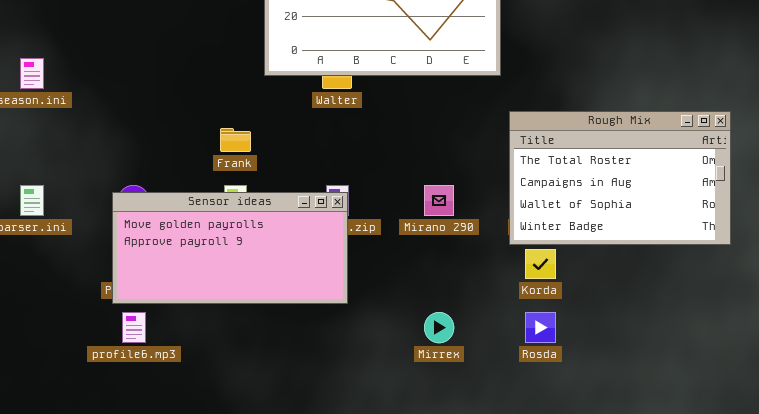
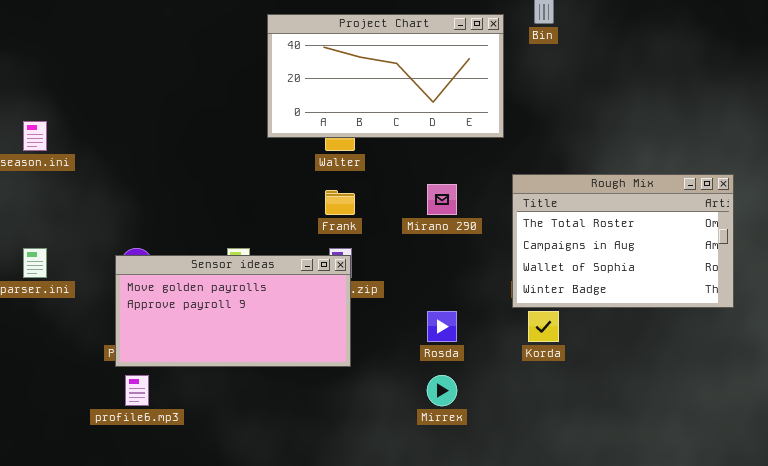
Frank: [220,128,251,152] -> [325,190,355,215], moved
Mirano 290: [424,185,454,216] -> [427,184,457,215], moved
Rosda: [525,312,556,343] -> [427,311,457,342], moved

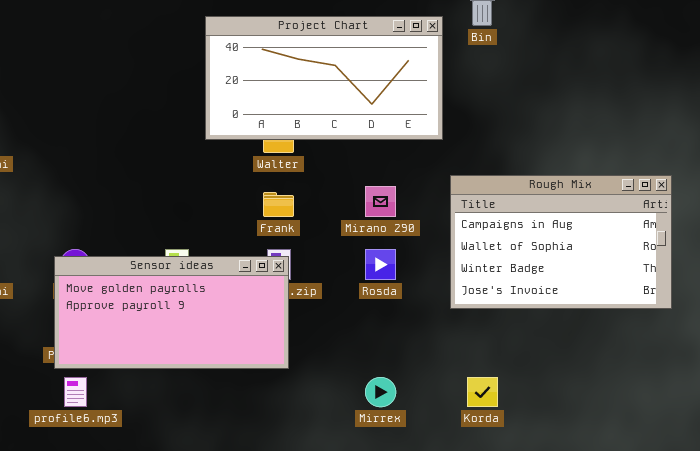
Rough Mix: [512,174,734,308] -> [450,175,672,309], scrolled down 1 row
Rosda: [427,311,457,342] -> [365,249,396,280], moved
Korda: [528,311,559,342] -> [467,377,498,407], moved

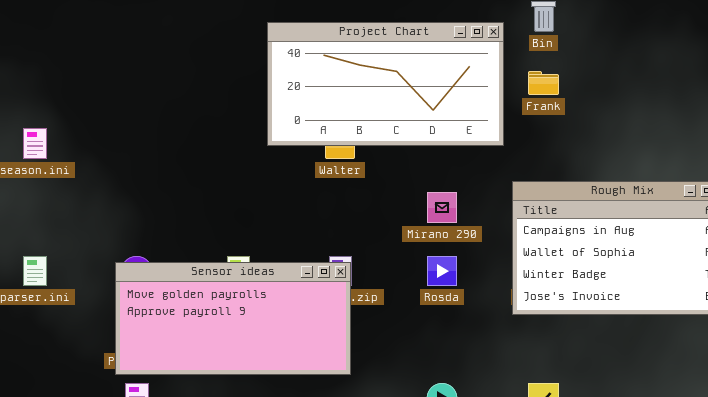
Frank: [263,192,294,217] -> [528,71,559,95], moved

